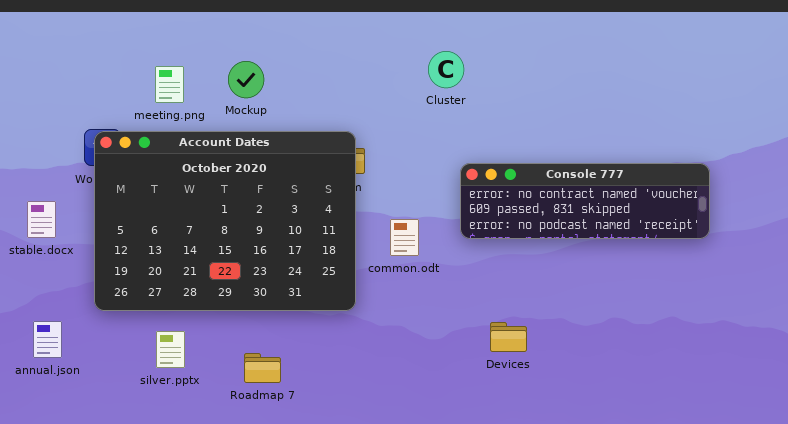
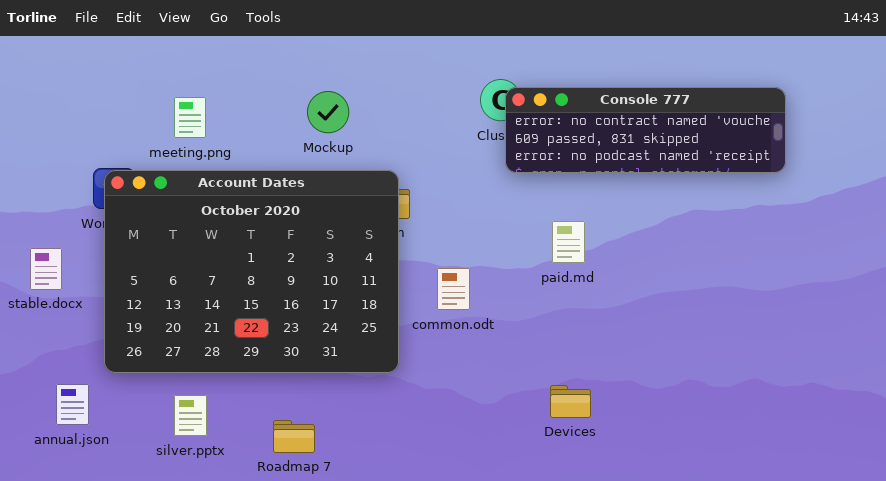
Mockup: [228,61,264,98] -> [307,91,349,133], moved
Console 777: [460,163,710,239] -> [505,87,786,173], moved
annual.json: [33,321,62,358] -> [56,384,89,425], moved

